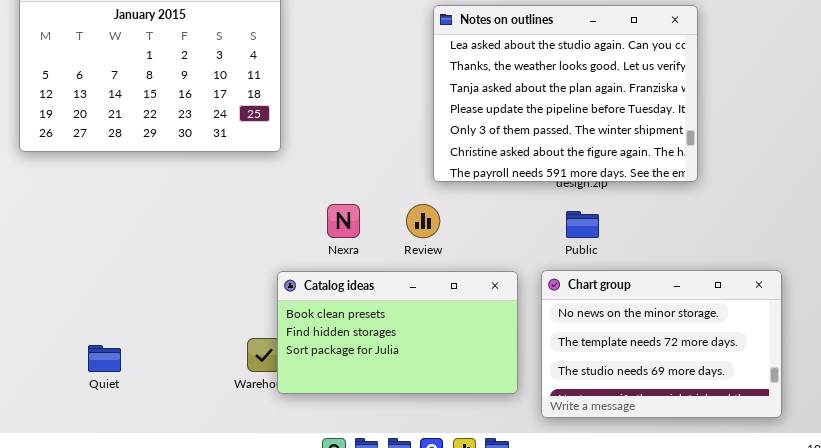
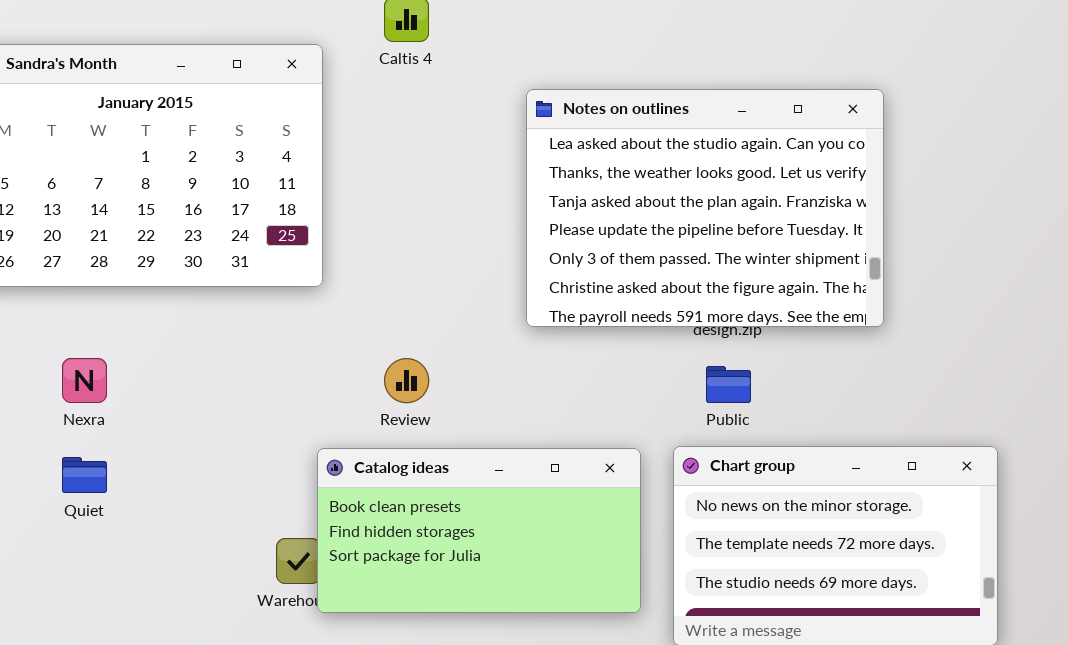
Nexra: [327,204,360,238] -> [62,358,107,403], moved
Review: [406,204,440,238] -> [384,358,429,403], moved
Quiet: [88,345,121,372] -> [62,457,107,493], moved

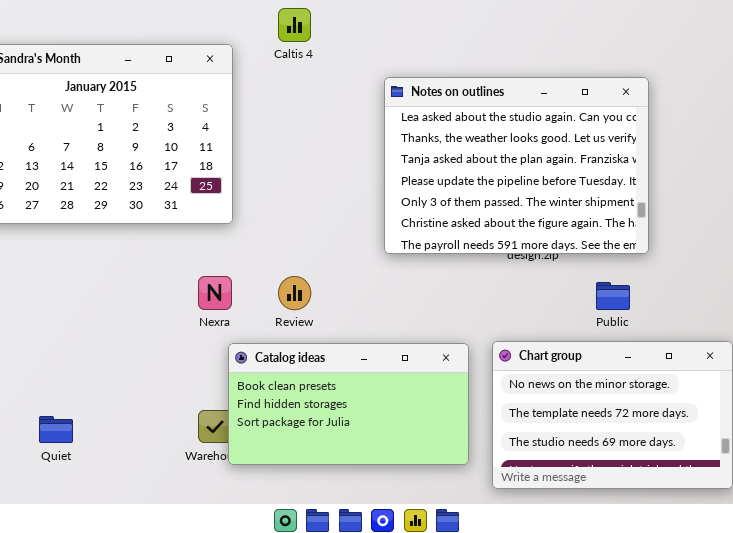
Nexra: [62,358,107,403] -> [198,276,232,310], moved
Public: [706,366,751,403] -> [596,282,630,310], moved
Quiet: [62,457,107,493] -> [39,416,73,443], moved

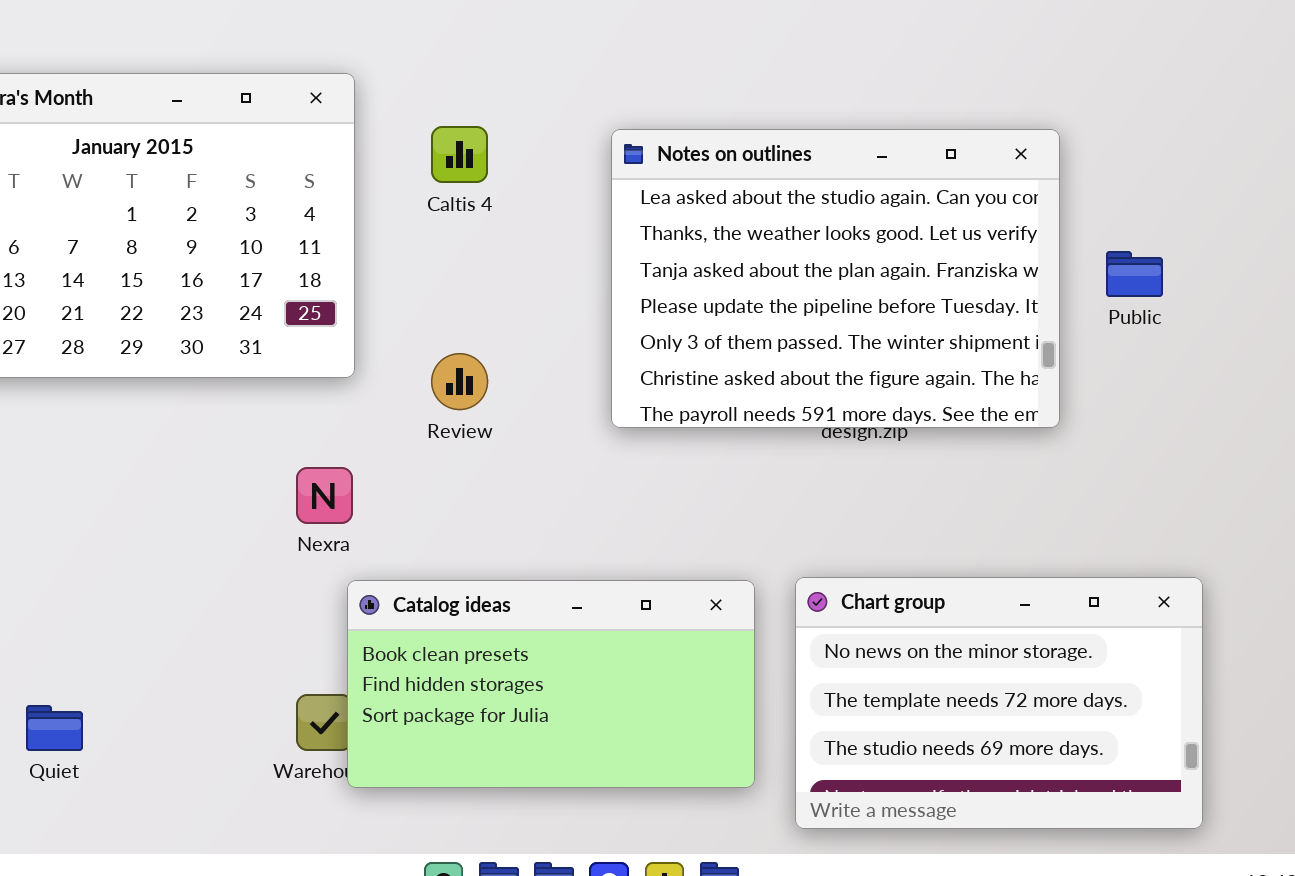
Caltis 4: [278,8,311,42] -> [431,126,488,183], moved
Review: [278,276,311,310] -> [431,353,488,410], moved
Public: [596,282,630,310] -> [1106,251,1163,297], moved

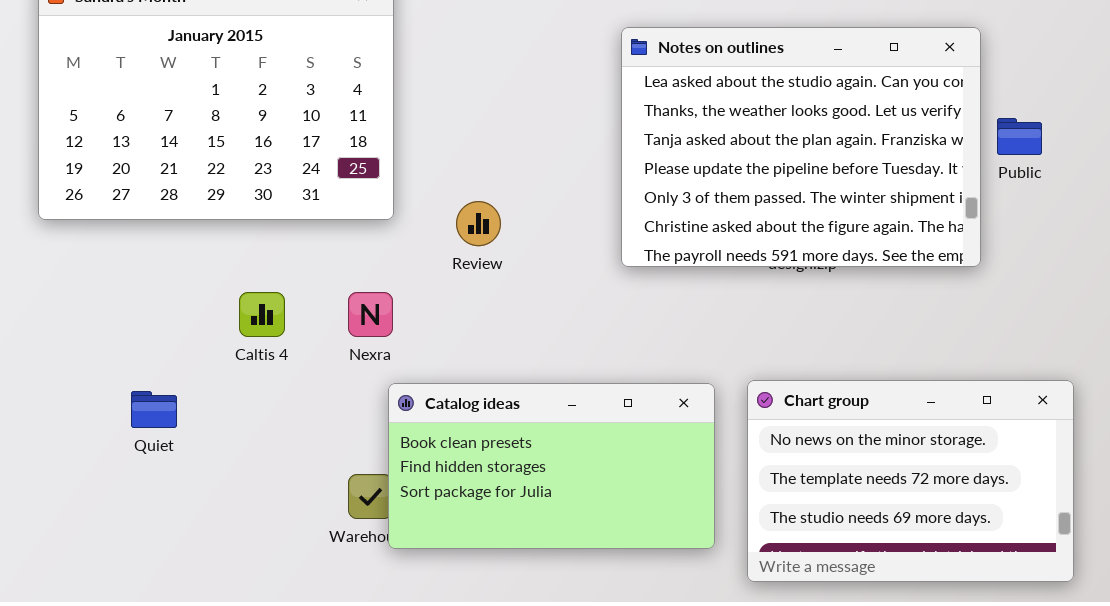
Caltis 4: [431,126,488,183] -> [239,292,285,337], moved
Notes on outlines: [611,129,1060,428] -> [621,27,981,267], moved
Quiet: [26,705,83,751] -> [131,391,177,428], moved

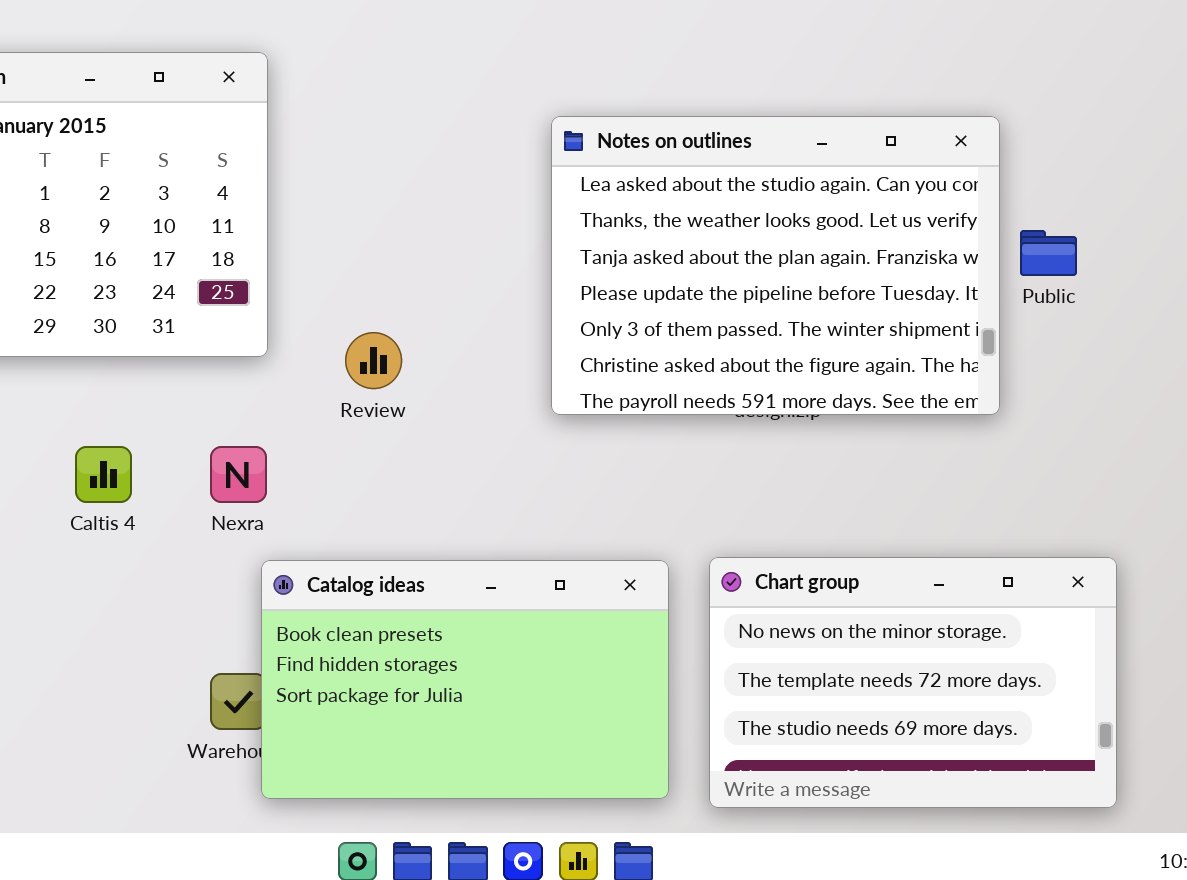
Catalog ideas: [388,383,715,549] -> [261,560,669,799], resized

